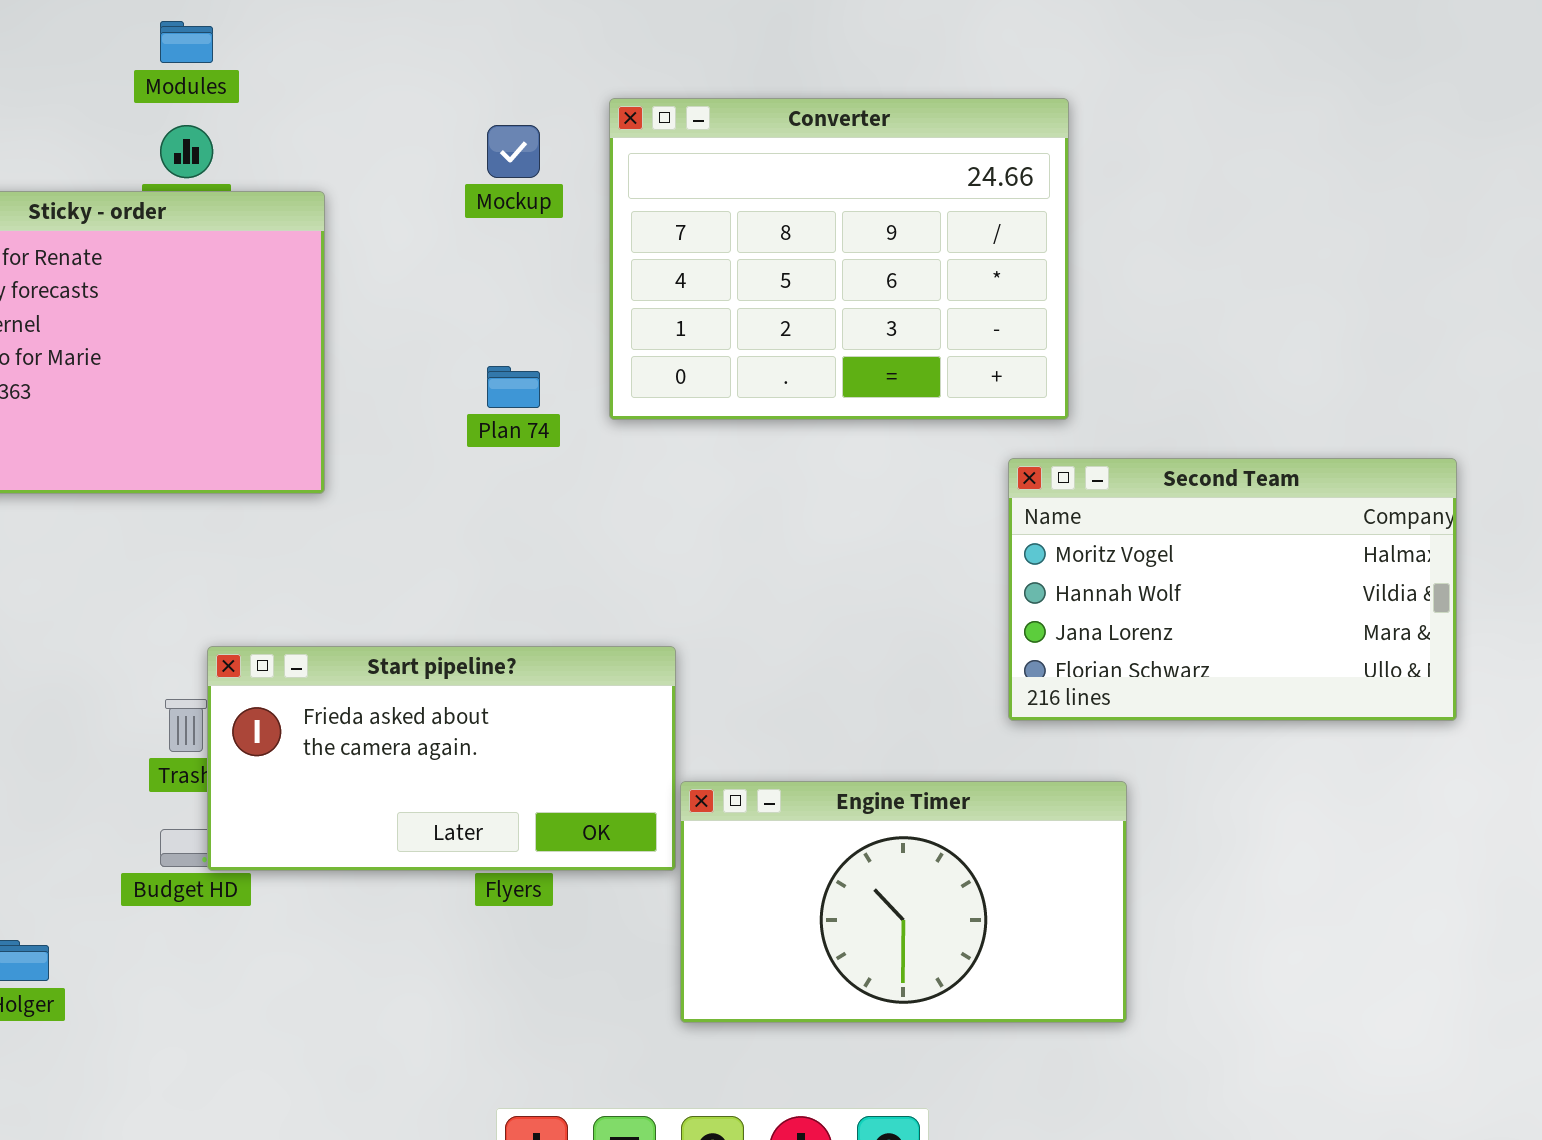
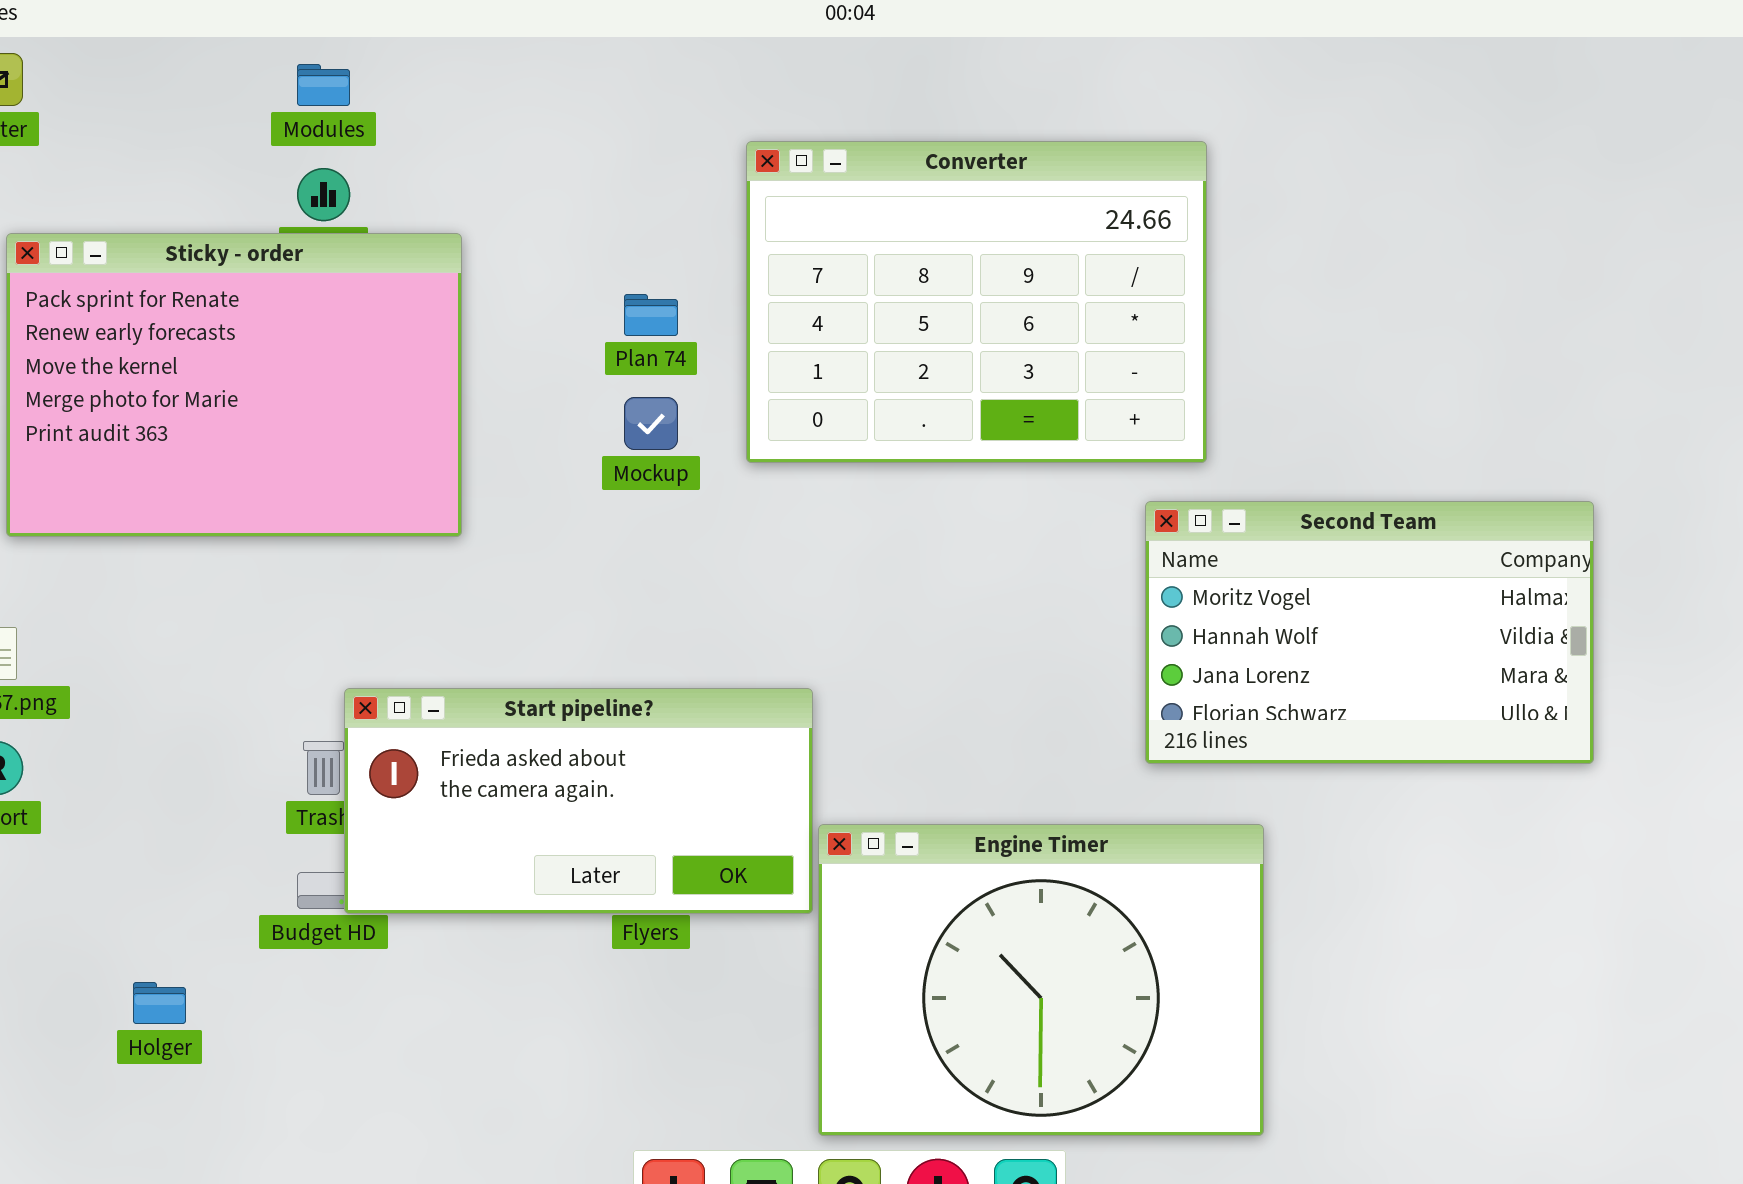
Mockup: [487,125,540,178] -> [624,397,678,450], moved
Plan 74: [487,366,540,408] -> [624,294,678,336], moved
Engine Timer: [680,781,1127,1023] -> [818,824,1264,1136], resized

